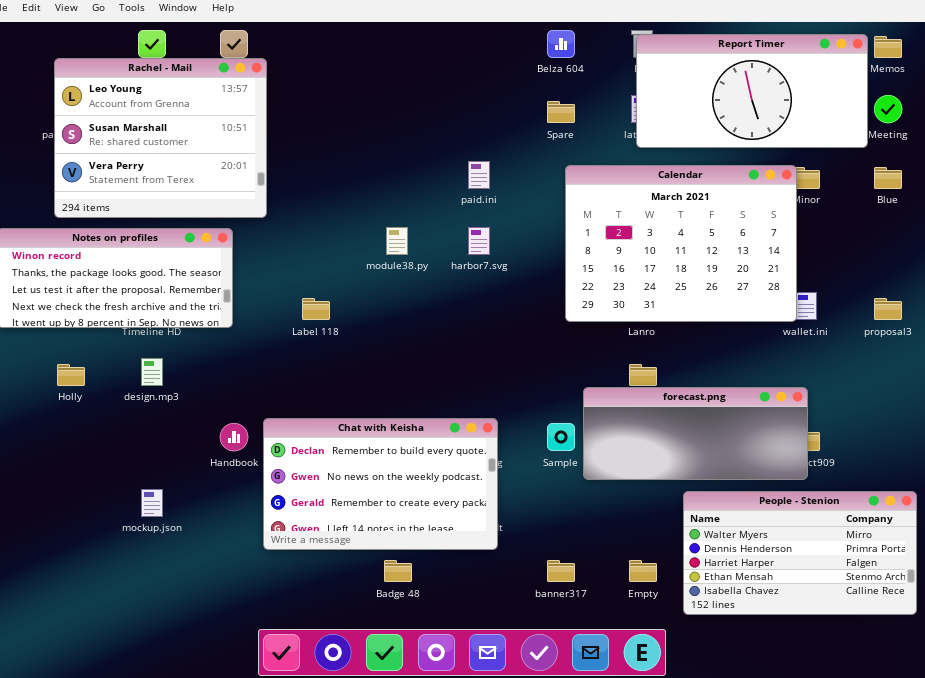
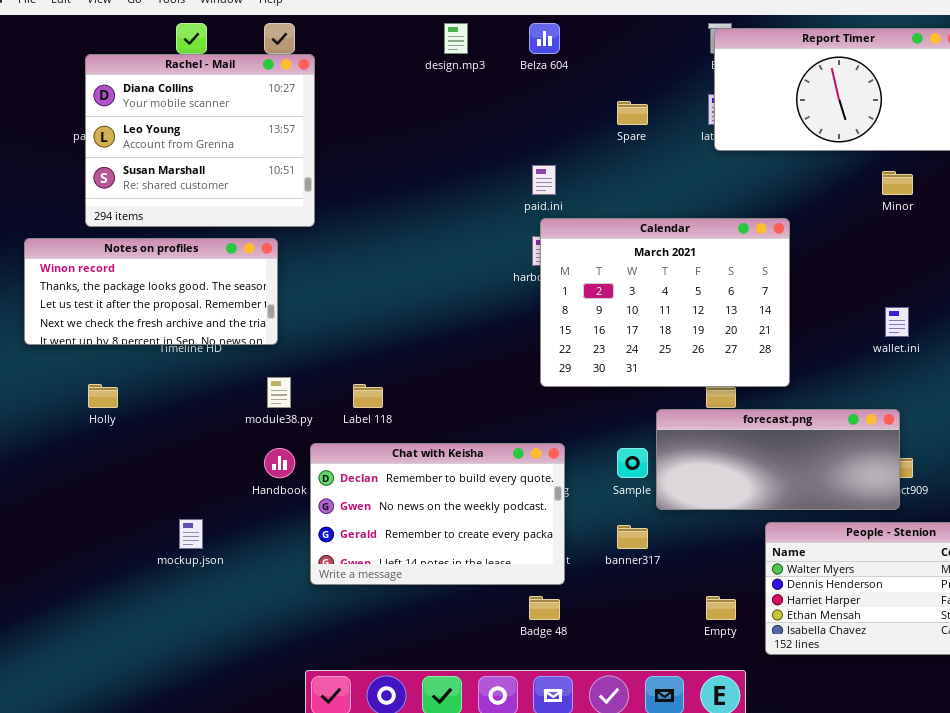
Belza 604: [547,30,575,58] -> [529,23,560,54], moved
Rachel - Mail: [54,58,267,218] -> [85,54,315,227], scrolled up 1 row
Calendar: [565,165,797,322] -> [540,218,790,387], moved
module38.py: [386,227,408,255] -> [267,377,291,408], moved
Label 118: [302,298,330,320] -> [353,384,383,408], moved
design.mp3: [141,358,163,386] -> [444,23,468,54], moved
Badge 48: [384,560,412,582] -> [529,596,560,620], moved
banner317: [547,560,575,582] -> [617,525,648,549], moved

